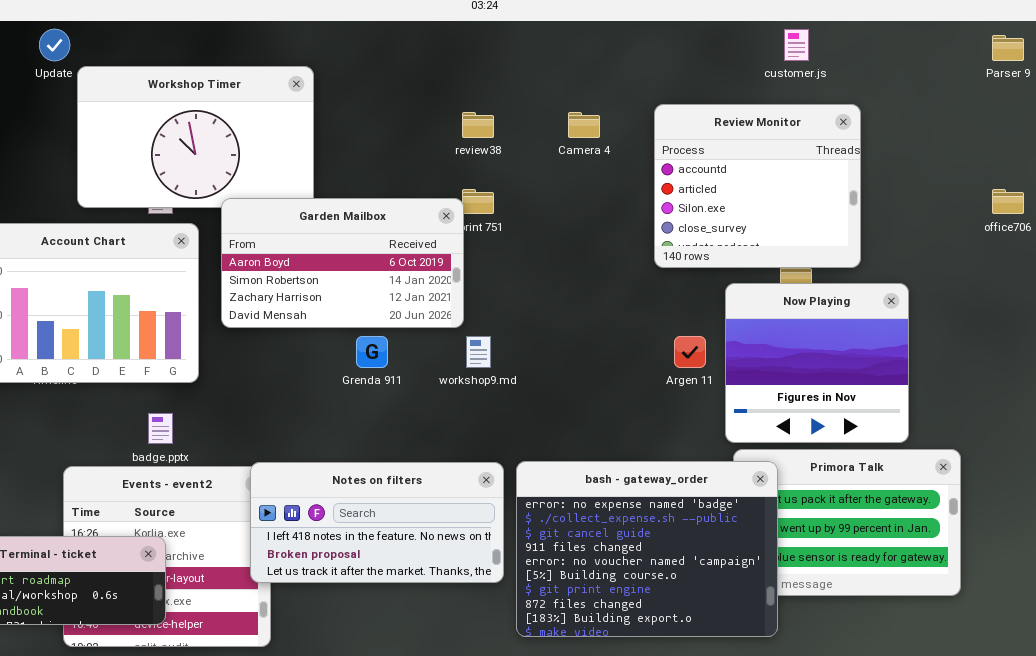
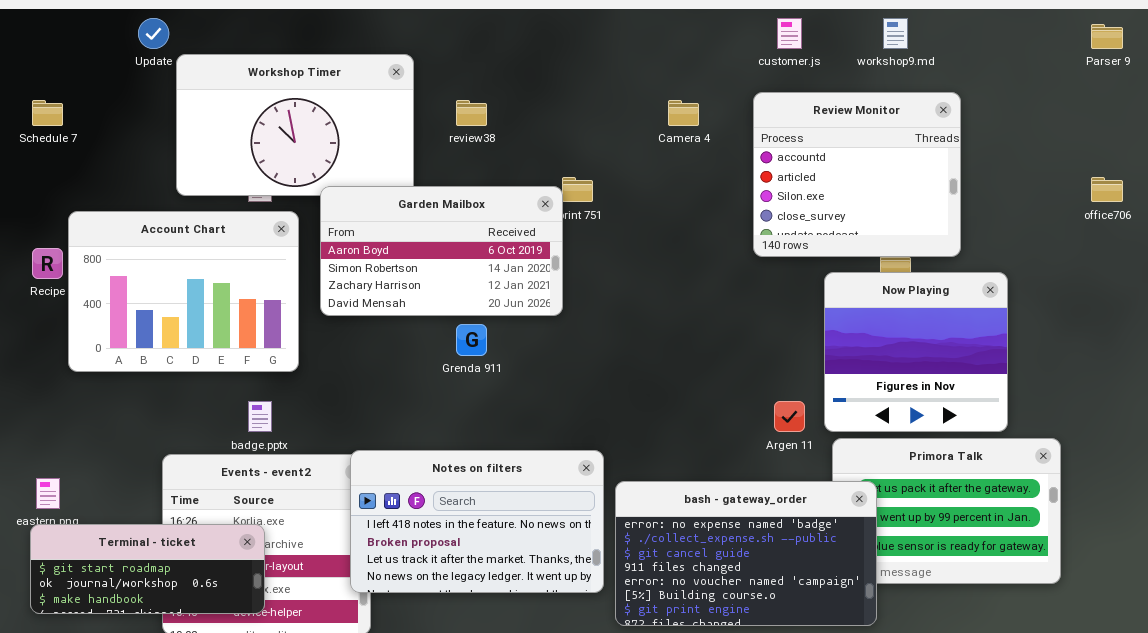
customer.js: [784,29,809,61] -> [777,18,802,49], moved
review38: [462,112,494,138] -> [456,100,487,126], moved
workshop9.md: [466,336,491,368] -> [883,18,908,49], moved
Argen 11: [674,336,706,368] -> [774,401,805,432], moved
bash - gateway_order: [516,461,778,637] -> [615,481,877,626], resized
Notes on filters: [250,462,504,583] -> [350,450,604,593], resized

